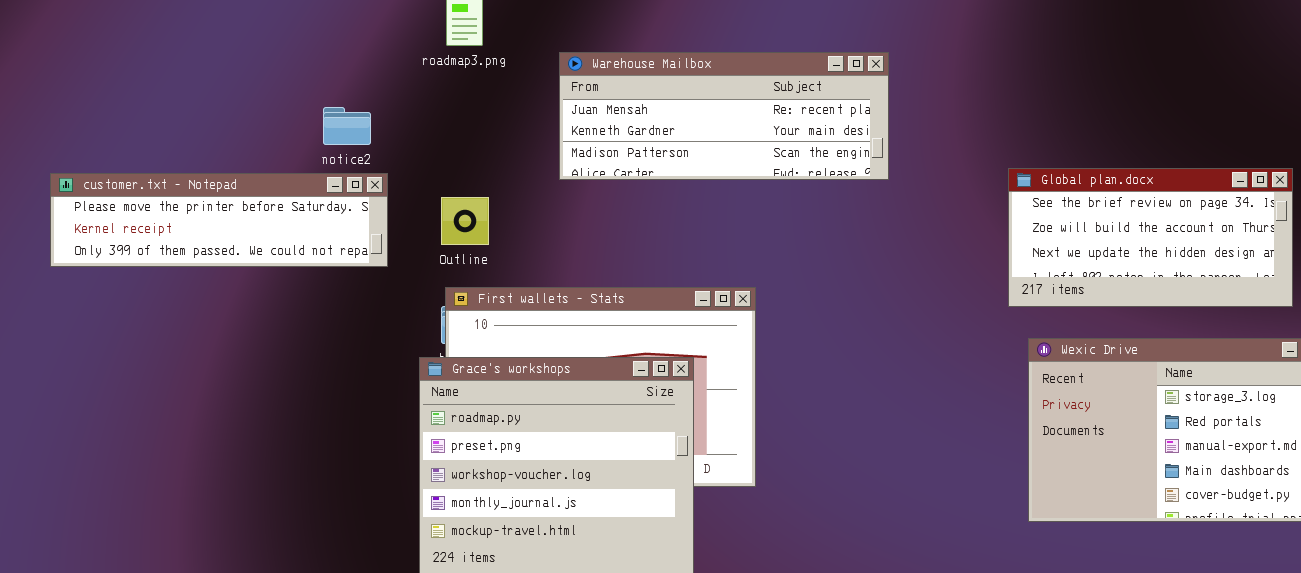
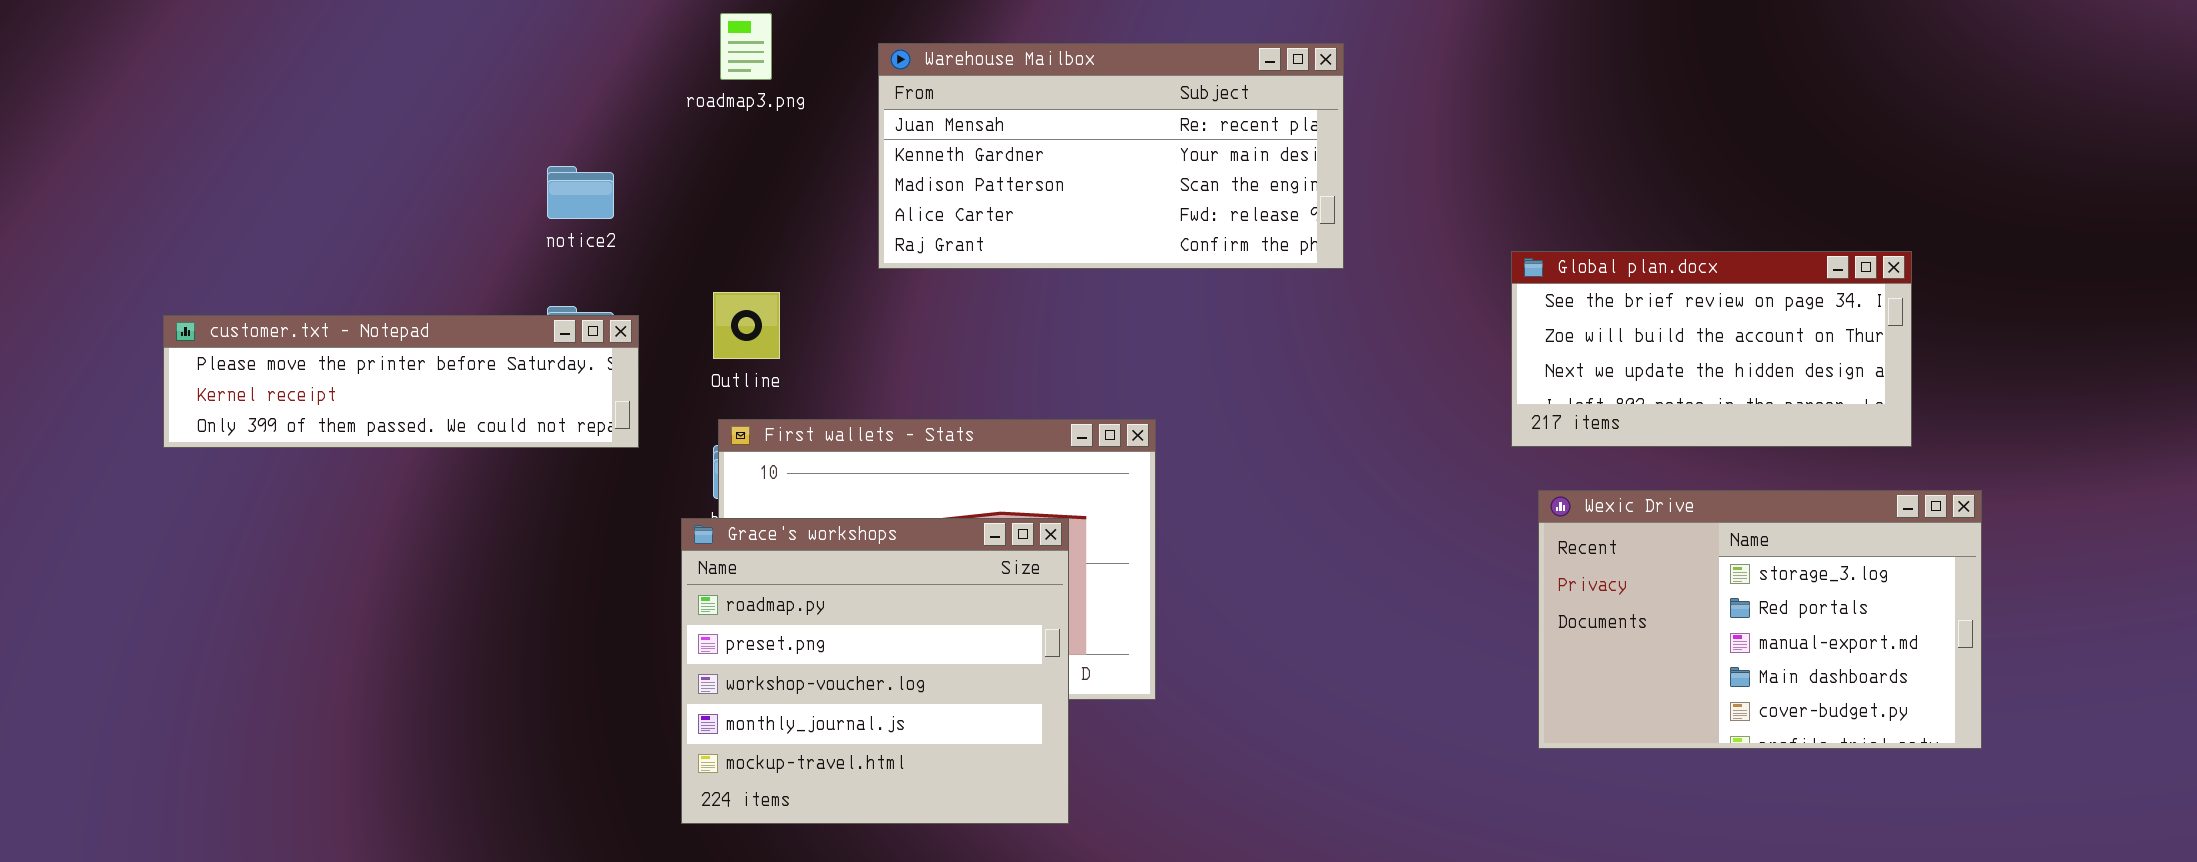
Warehouse Mailbox: [559,52,889,180] -> [878,43,1344,269], resized
customer.txt - Notepad: [50,173,388,267] -> [163,315,639,448], moved

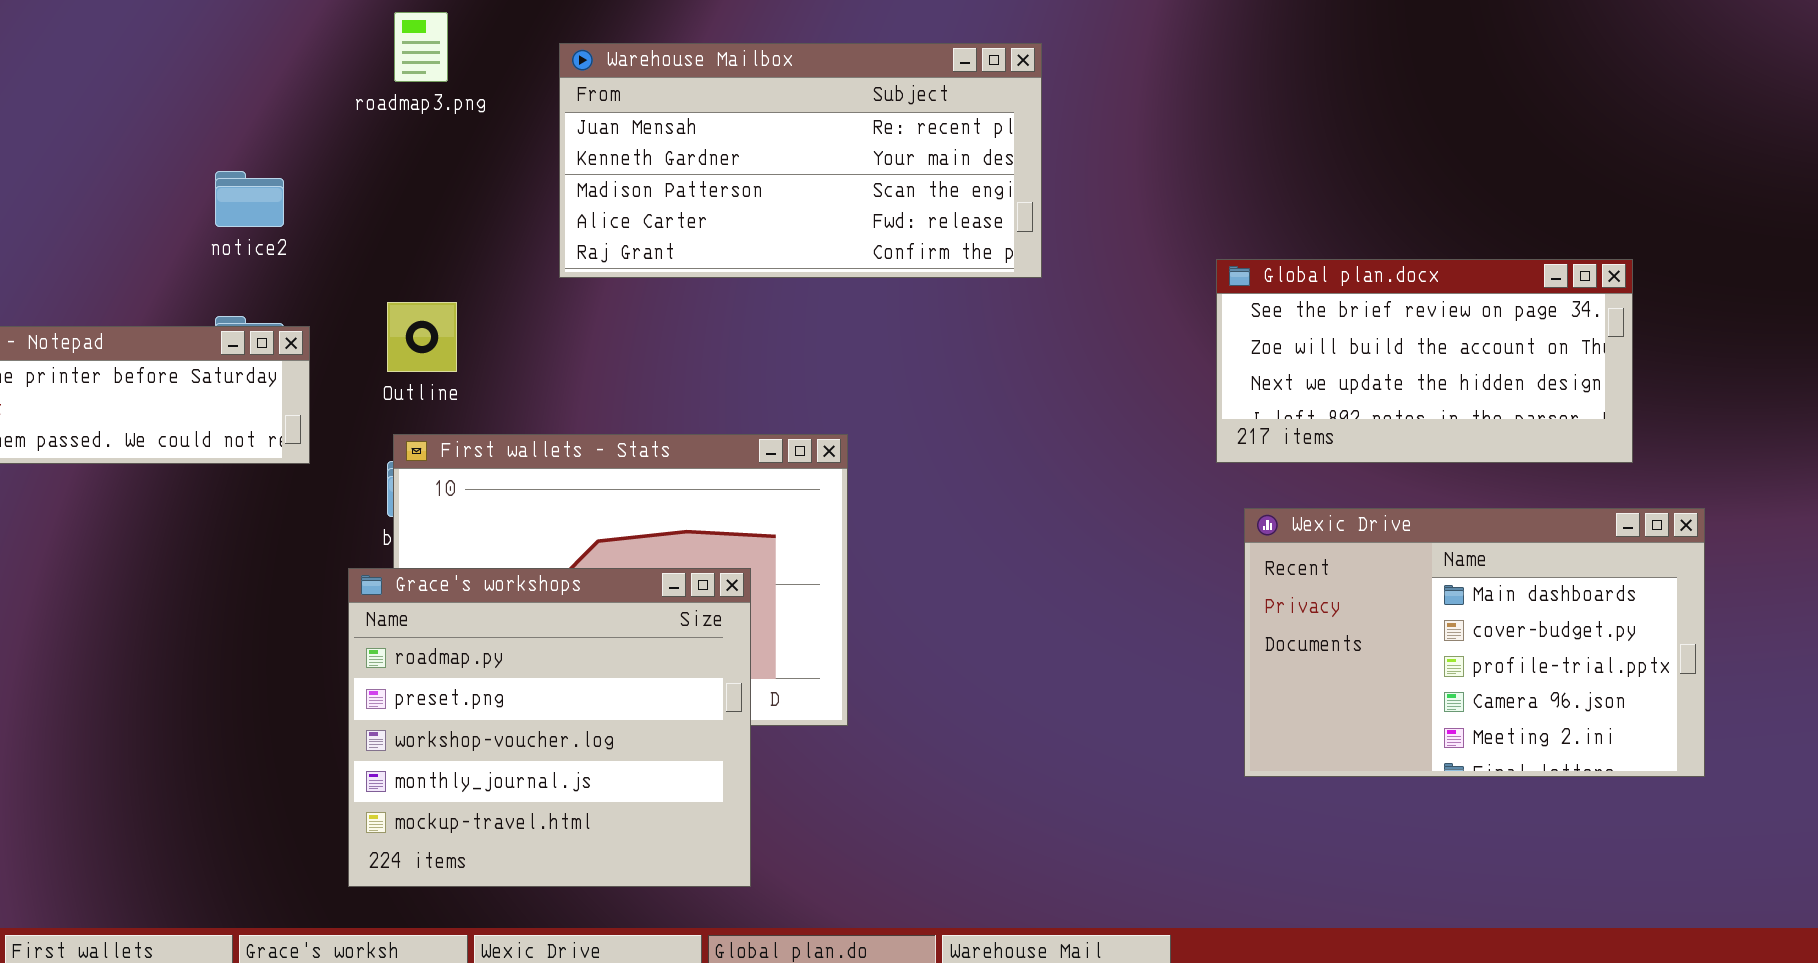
Wexic Drive: [1538,490,1982,749] -> [1244,508,1705,777], scrolled down 3 rows
Grace's workshops: [681,518,1069,824] -> [348,568,751,887], moved

